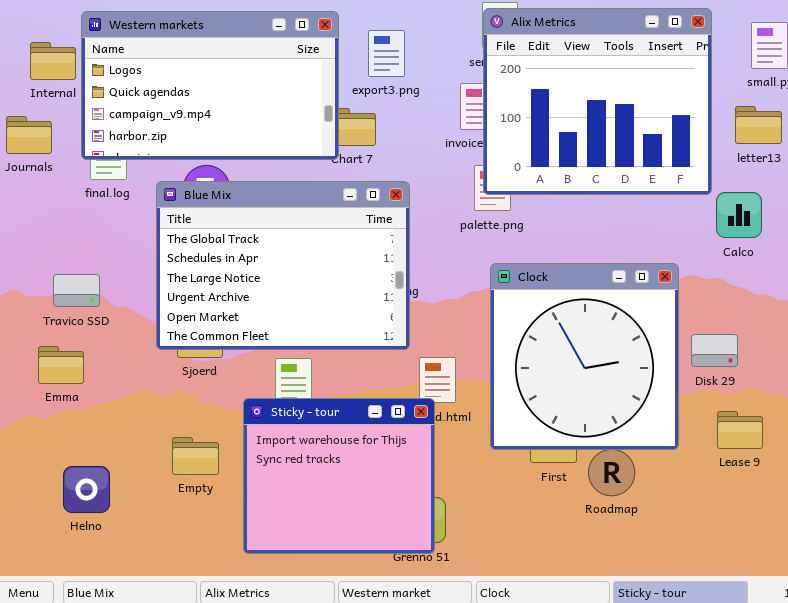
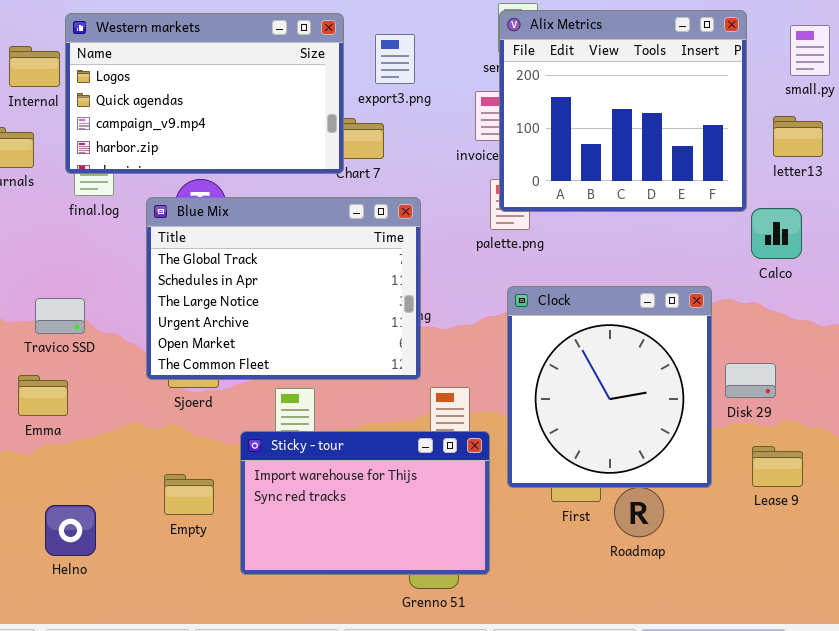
Sticky - tour: [243,398,435,554] -> [240,431,490,575], resized

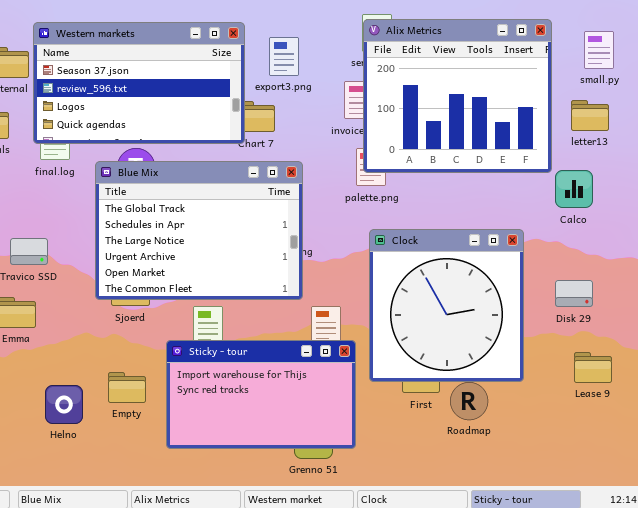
Western markets: [65,13,344,174] -> [33,22,245,144], scrolled up 2 rows
Disk 29: [725,363,776,398] -> [555,280,593,307], moved
Lease 9: [752,446,803,487] -> [574,352,612,383], moved
Helno: [45,505,96,556] -> [45,385,83,424], moved

